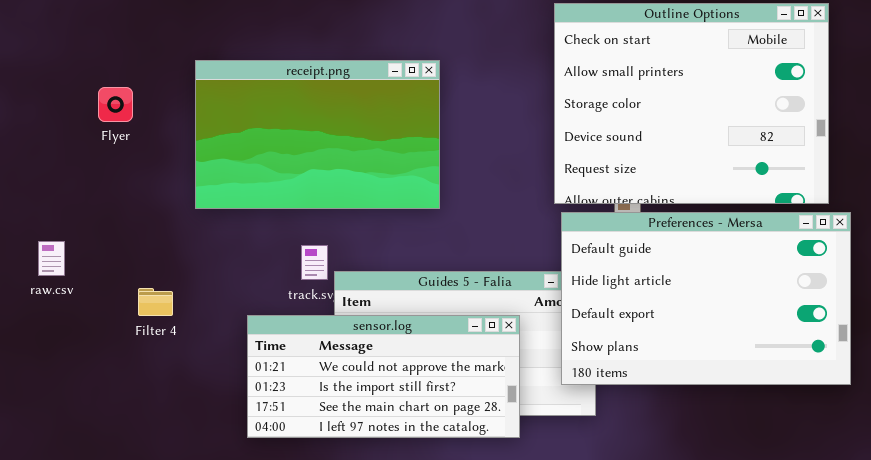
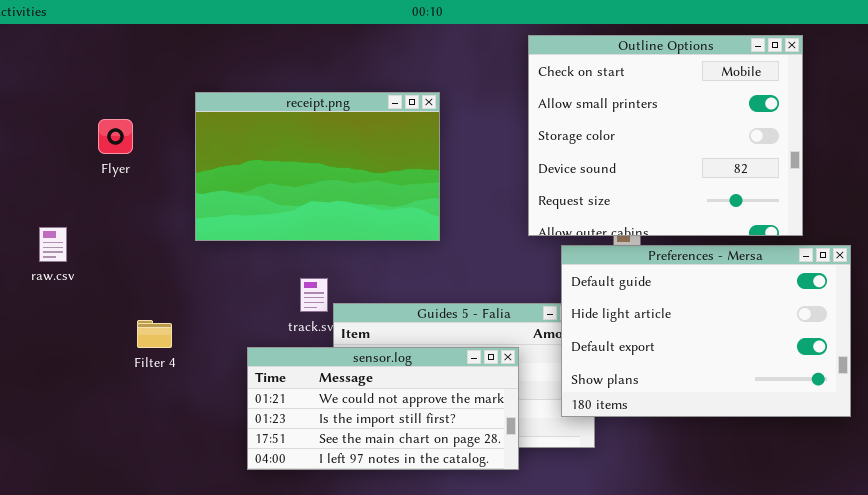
Outline Options: [554,3,829,204] -> [528,35,803,236], moved
raw.csv: [38,241,65,276] -> [39,227,67,262], moved

